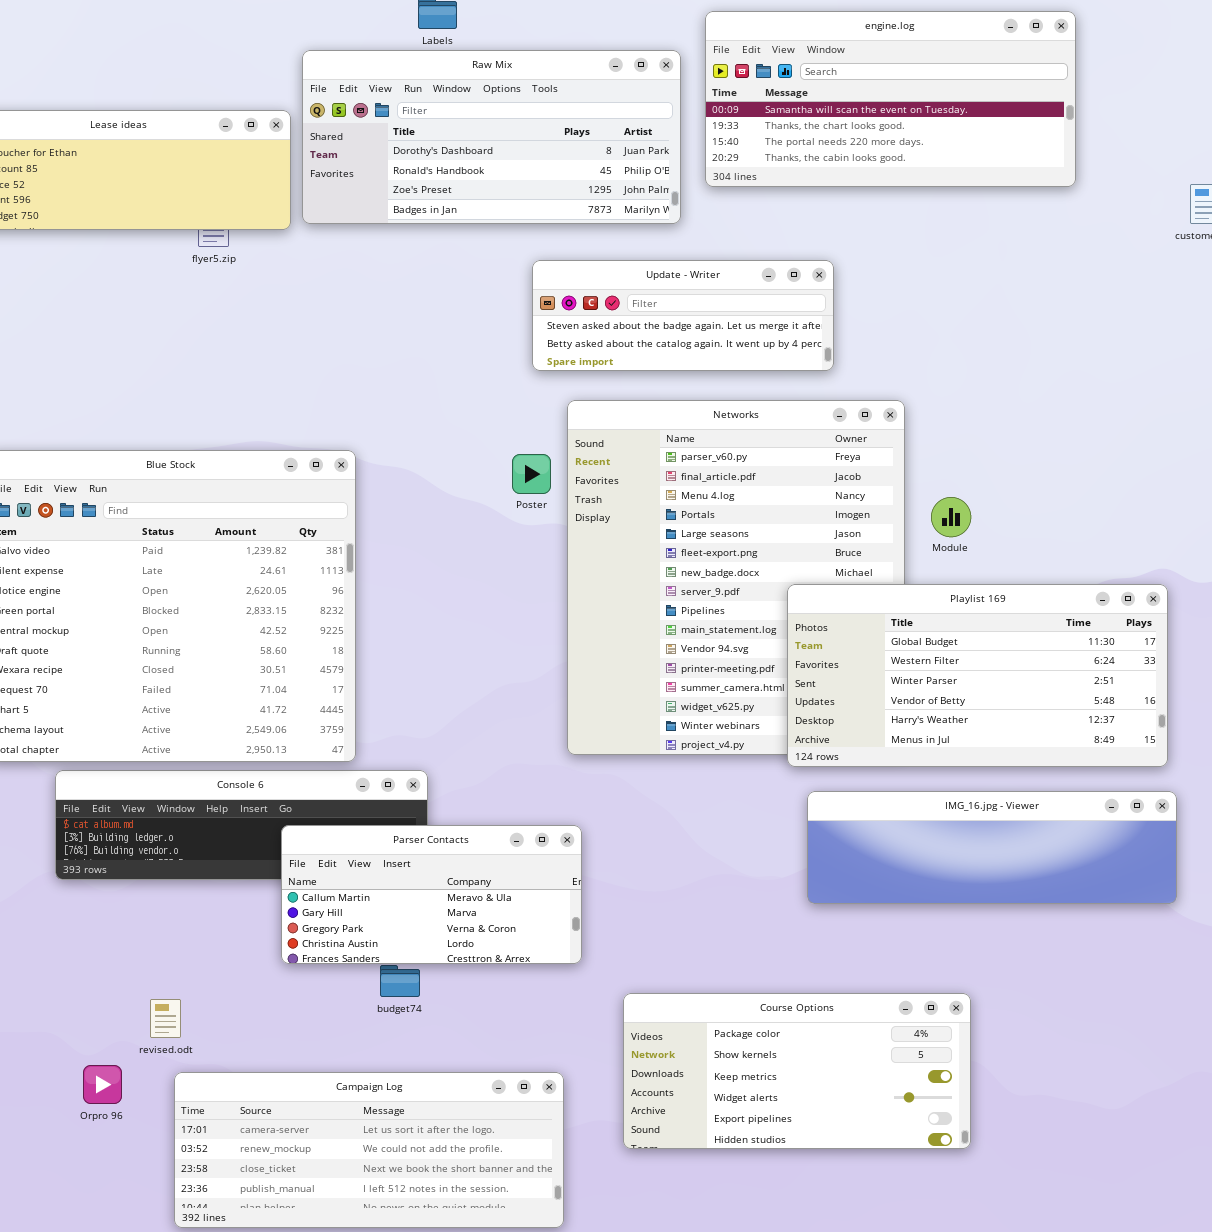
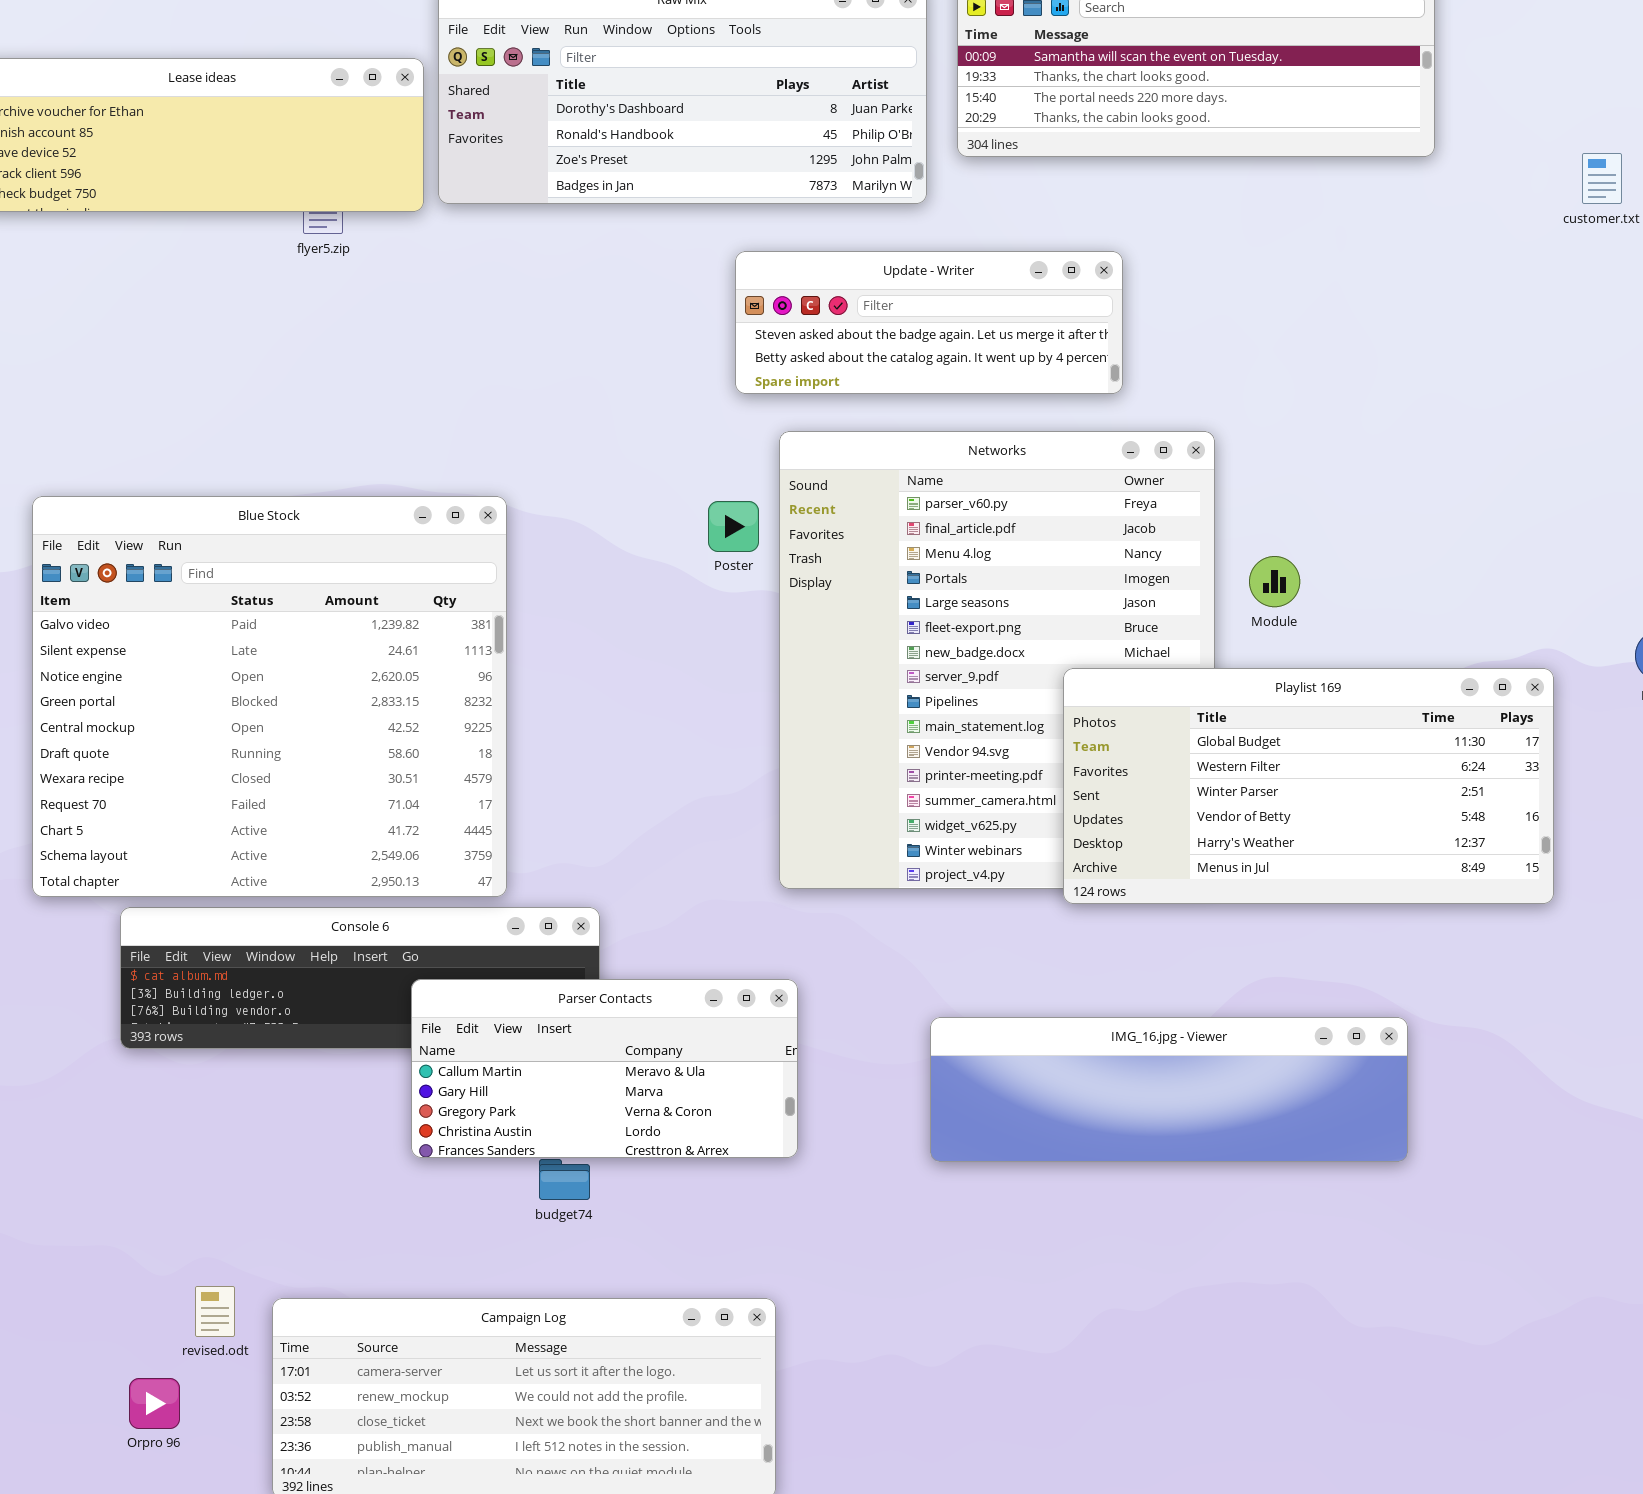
IMG_16.jpg - Viewer: [807,791,1177,904] -> [930,1017,1408,1162], moved
Course Options: [623,993,971,1149] -> none, closed
revised.odt: [150,999,181,1038] -> [195,1286,235,1337], moved
Orpro 96: [83,1065,122,1104] -> [129,1378,180,1429], moved

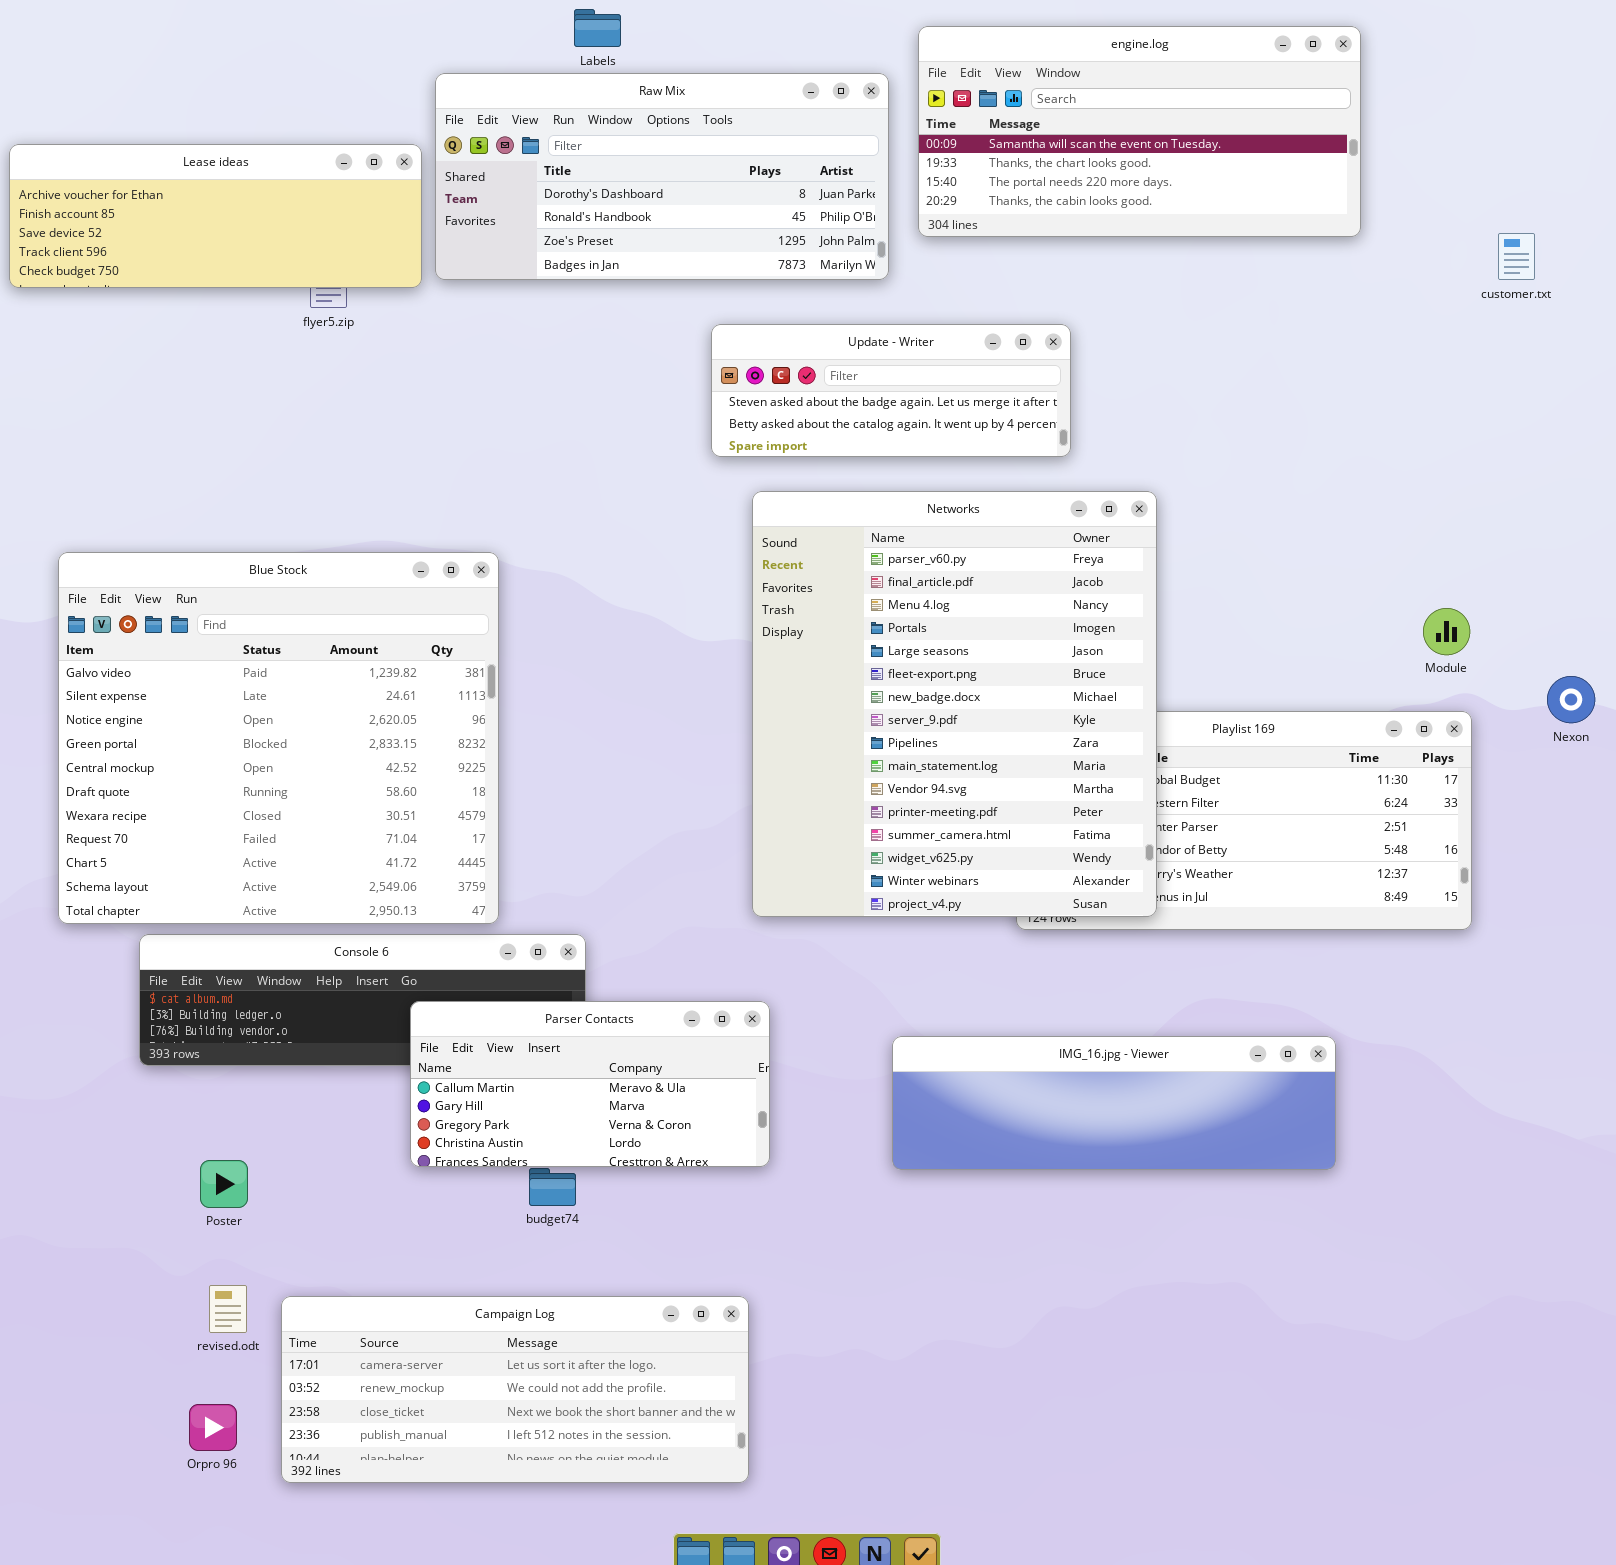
Networks: [779,431,1215,889] -> [752,491,1157,917], raised
Poster: [708,501,759,552] -> [200,1160,248,1208], moved
Module: [1249,556,1300,607] -> [1423,608,1470,655], moved
Orpro 96: [129,1378,180,1429] -> [189,1404,237,1451], moved

